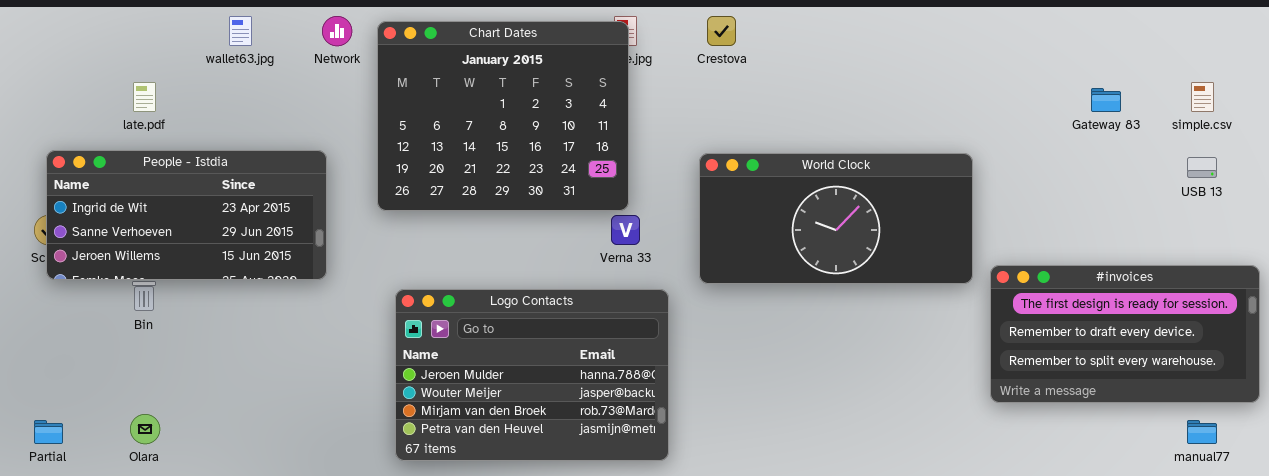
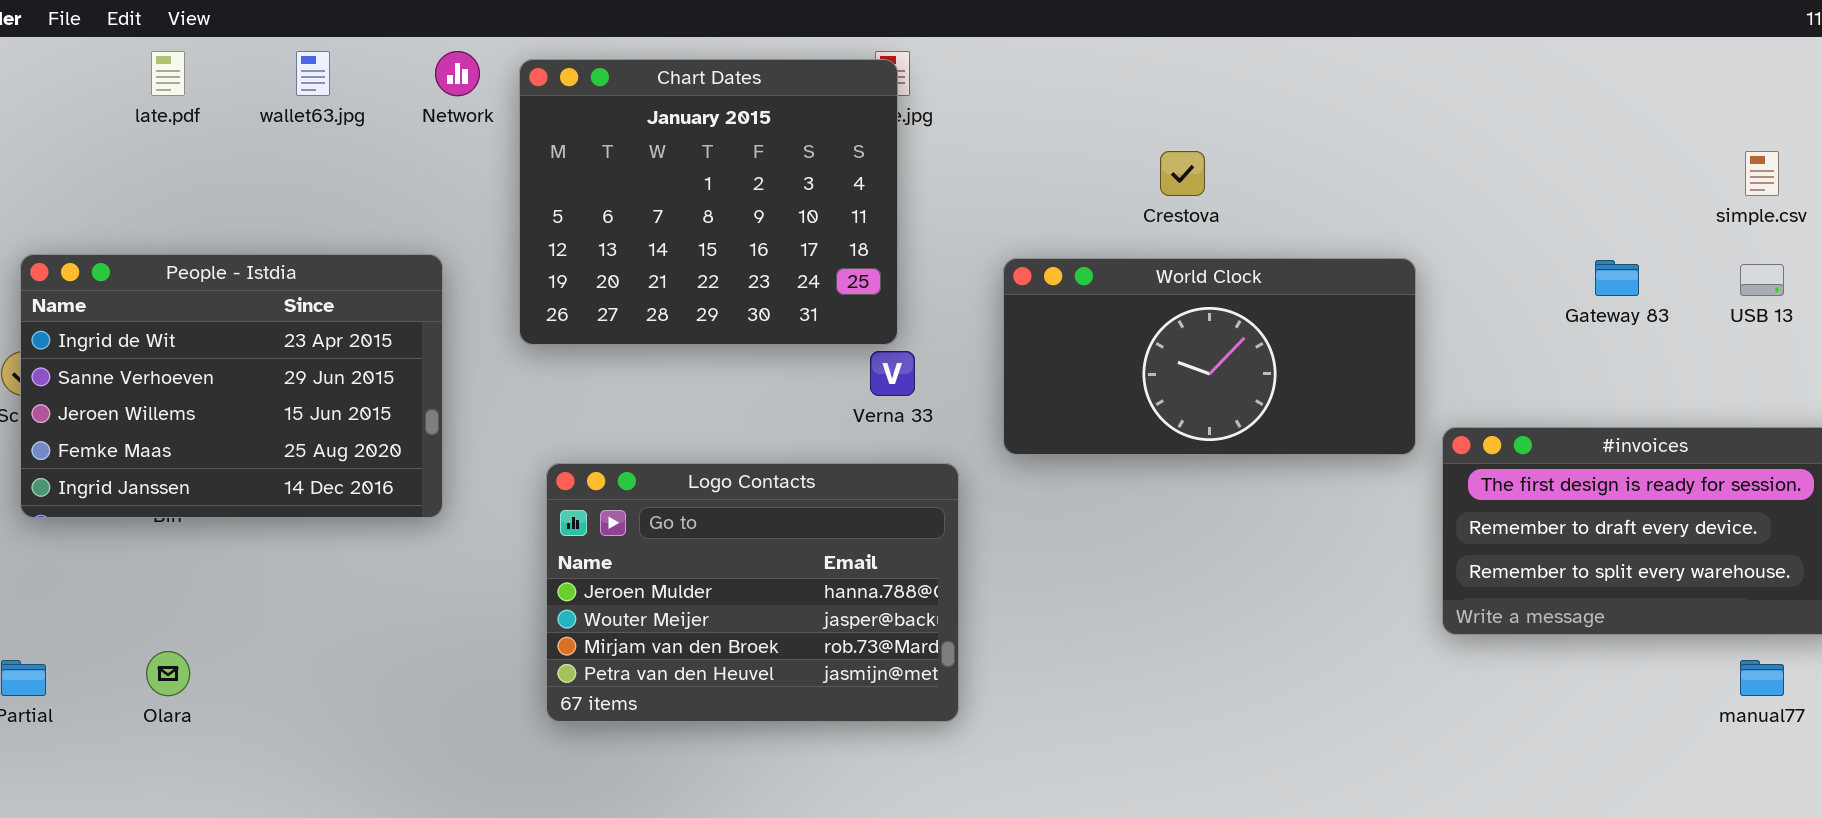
Crestova: [707,16,736,46] -> [1160,151,1205,196], moved
late.pdf: [133,82,156,112] -> [151,51,185,96], moved
Gateway 83: [1091,88,1121,112] -> [1595,260,1639,296], moved
People - Istdia: [46,150,327,280] -> [20,254,443,518], resized

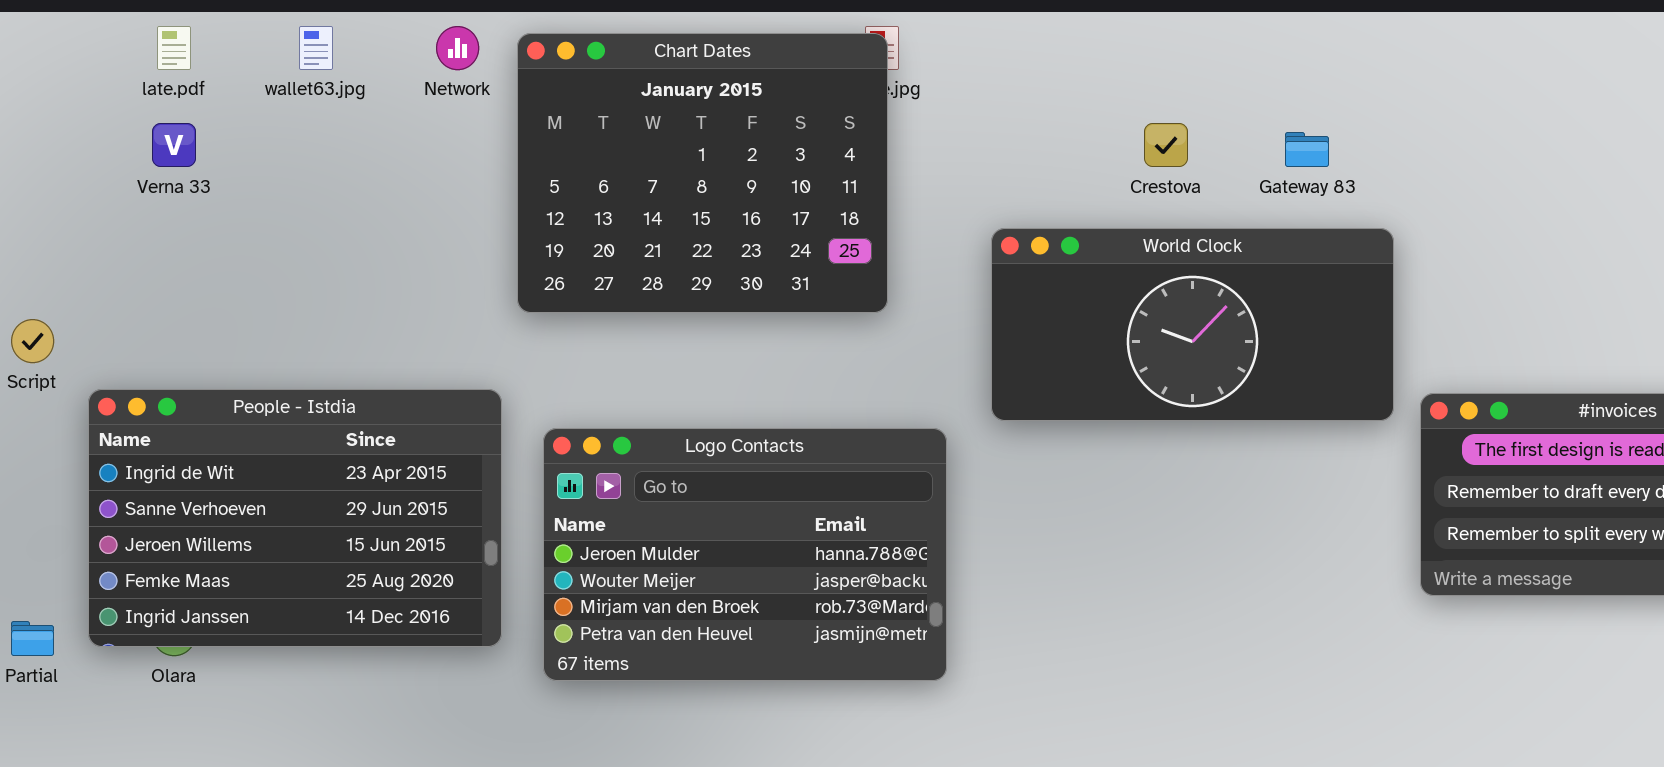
People - Istdia: [20,254,443,518] -> [88,389,502,647], moved
Gateway 83: [1595,260,1639,296] -> [1285,132,1329,167], moved
Verna 33: [870,351,915,396] -> [152,123,196,167], moved

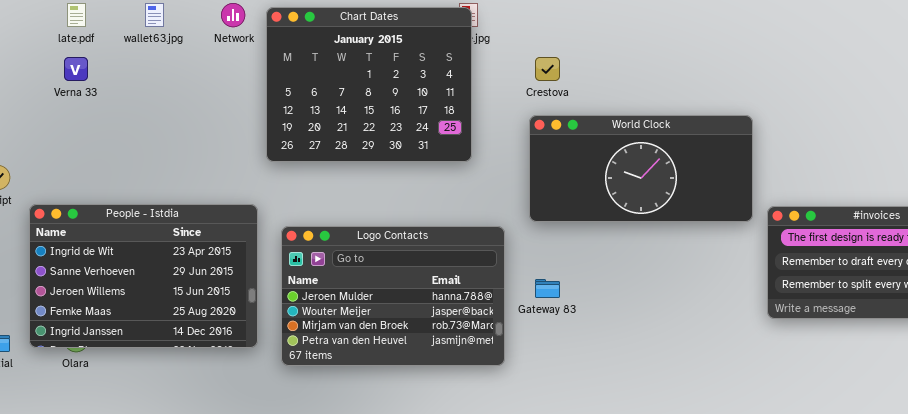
Crestova: [1144,123,1188,167] -> [535,57,560,81], moved
Gateway 83: [1285,132,1329,167] -> [535,279,560,298], moved

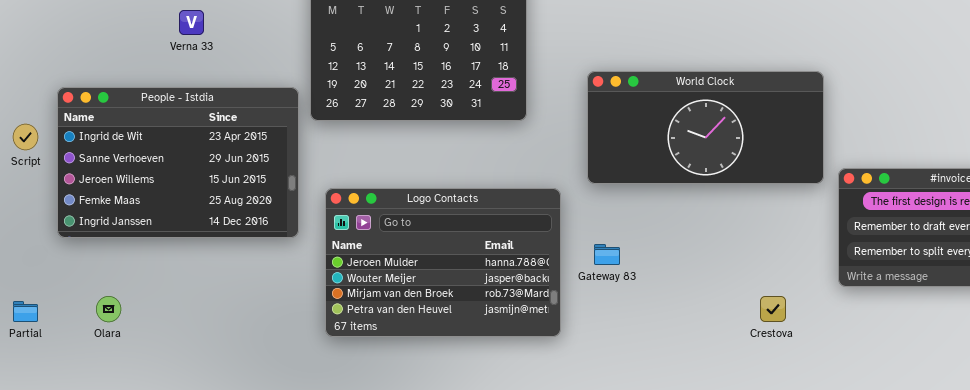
Verna 33: [64,57,88,81] -> [179,10,204,35], moved
Crestova: [535,57,560,81] -> [760,296,786,322], moved
People - Istdia: [29,204,258,348] -> [57,87,299,238], moved

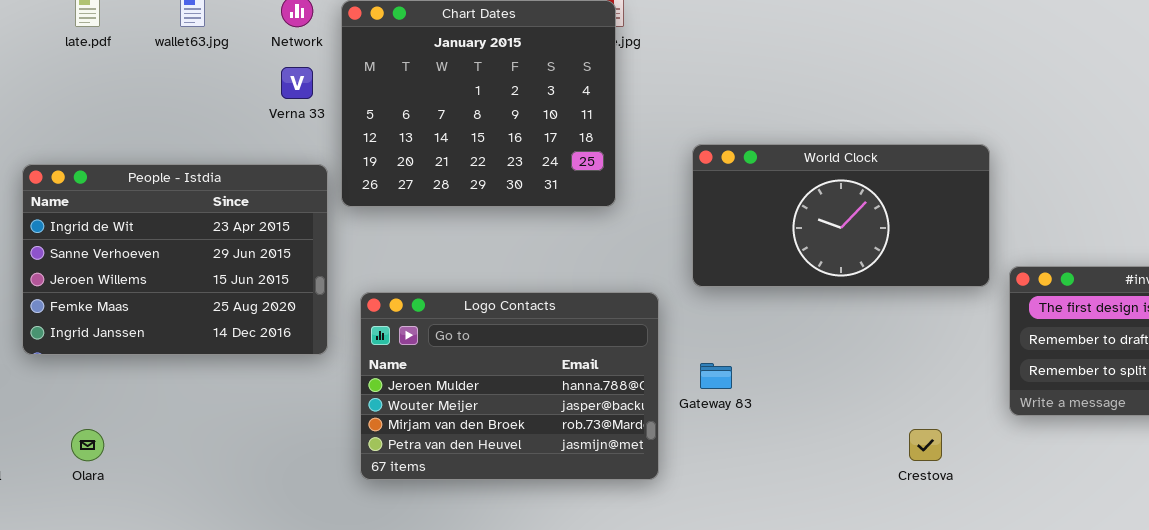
Verna 33: [179,10,204,35] -> [281,67,313,99], moved

